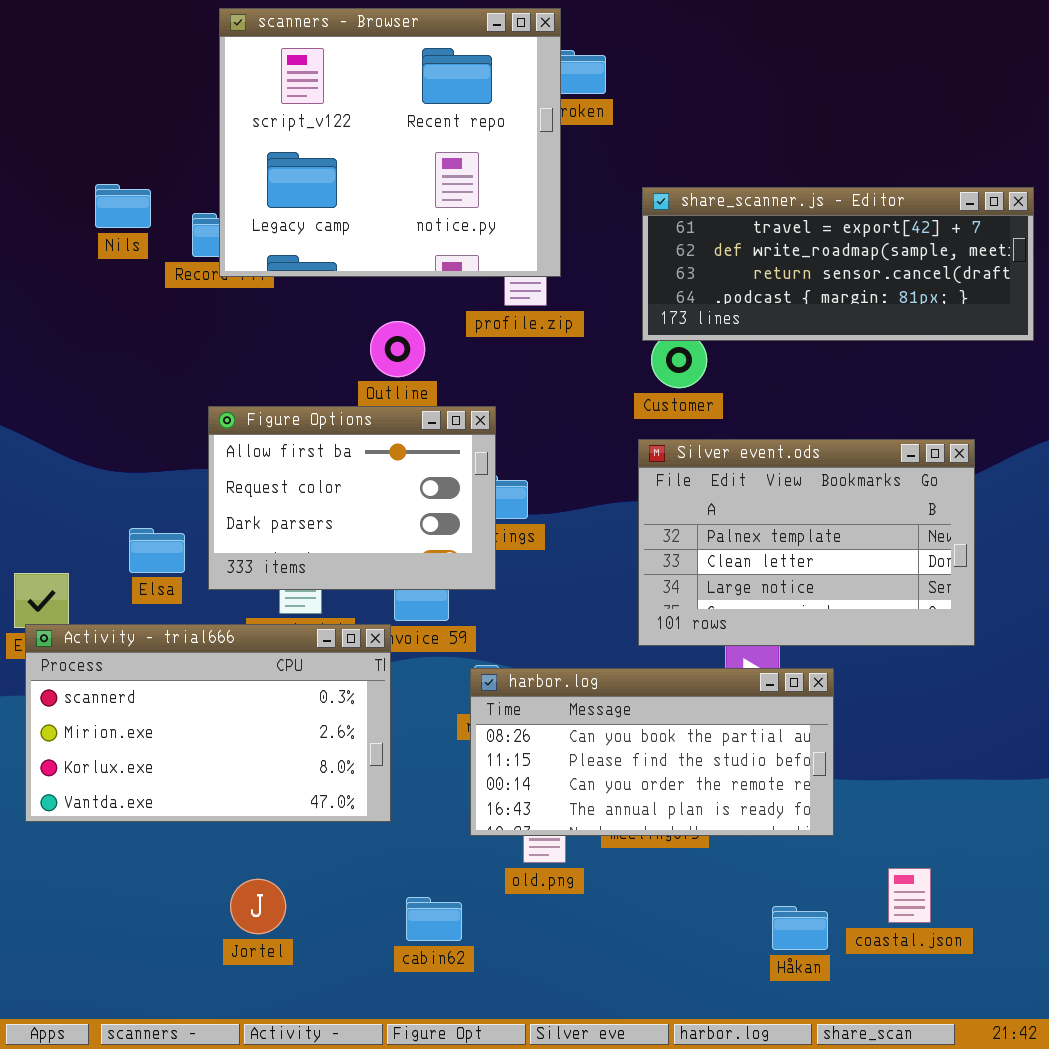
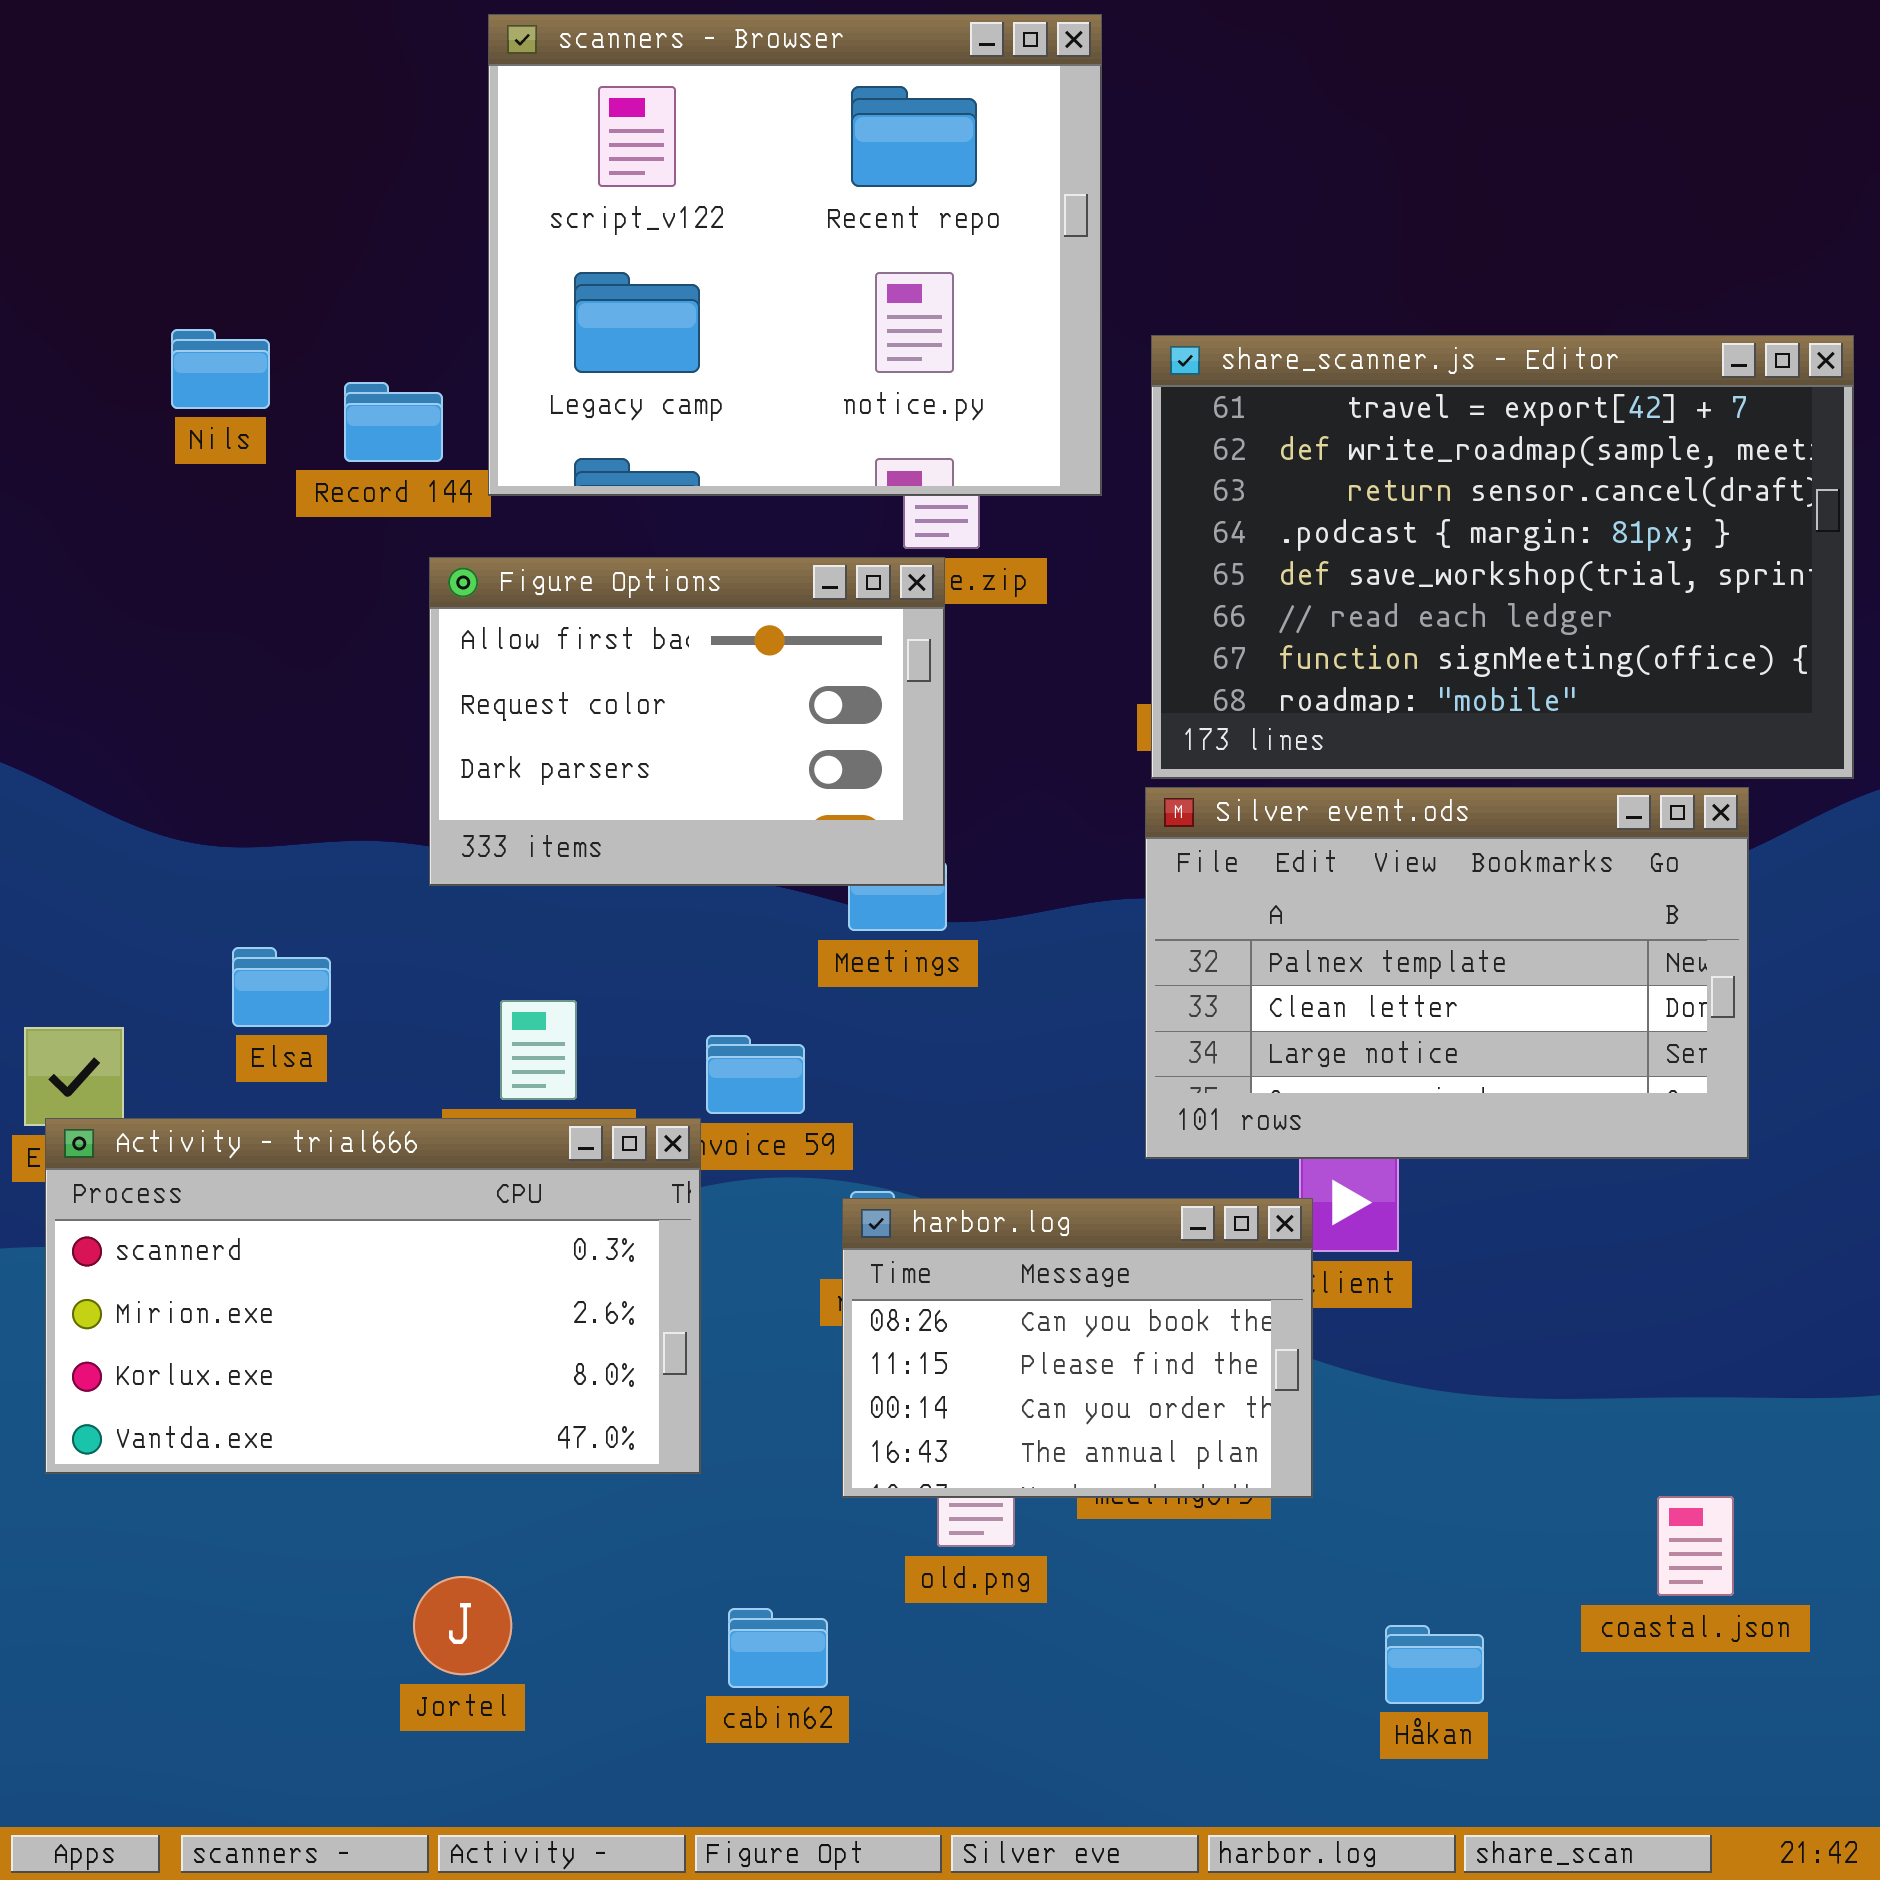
scanners - Browser: [219,8,561,277] -> [488,14,1102,496], moved
share_scanner.js - Editor: [642,187,1034,341] -> [1151,335,1854,779], resized
Figure Options: [208,406,496,590] -> [429,557,945,886], moved
harbor.log: [470,668,834,836] -> [842,1198,1313,1498], resized
coastal.json: [888,868,931,923] -> [1657,1496,1734,1596], moved

